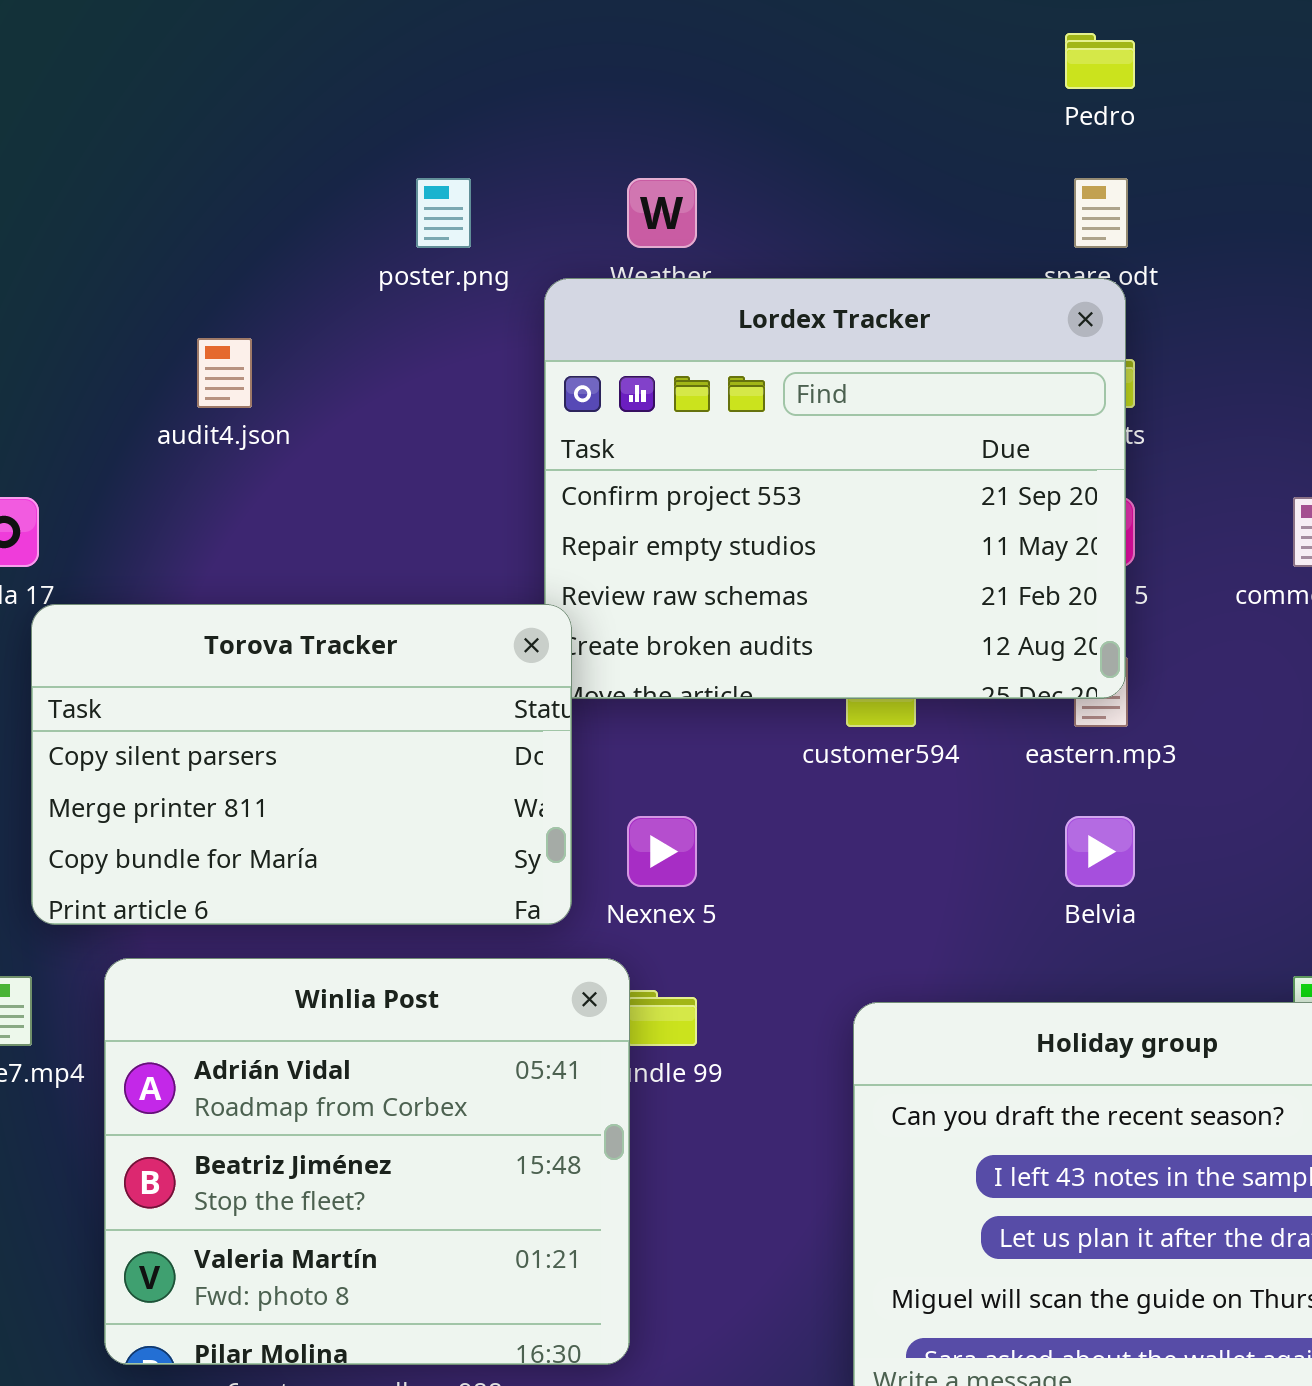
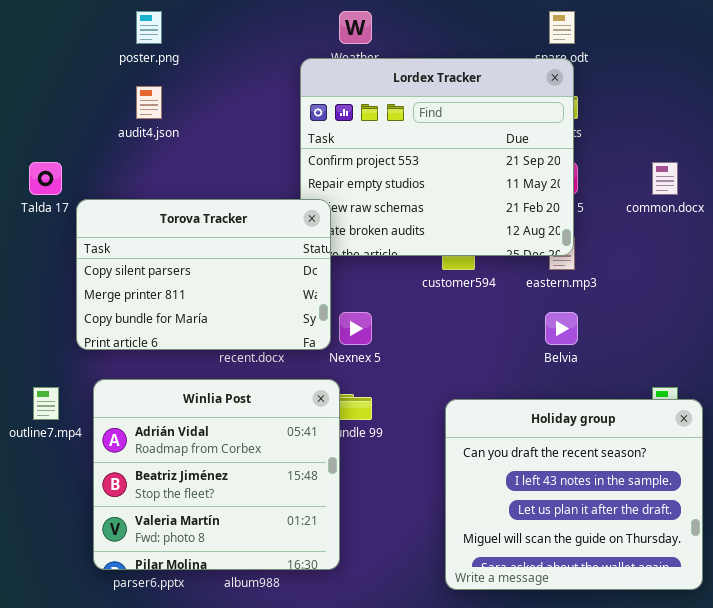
poster.png: [416,178,471,248] -> [136,11,162,44], moved
Torova Tracker: [31,604,572,925] -> [76,199,331,350], moved

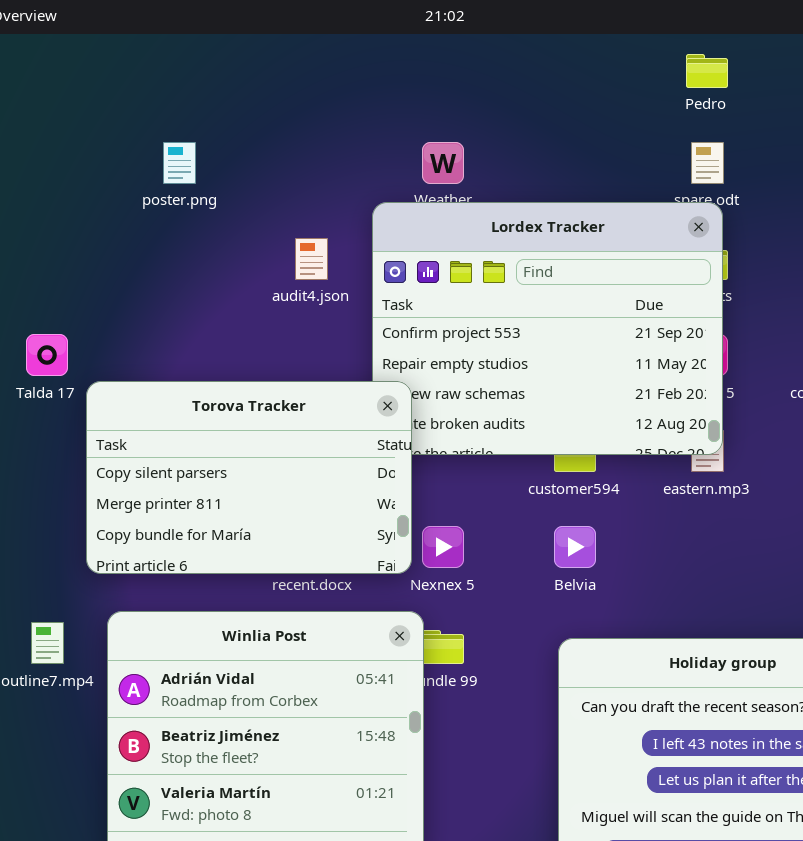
audit4.json: [136,86,162,119] -> [295,238,328,280], moved
Belvia: [545,312,578,345] -> [554,526,596,568], moved

